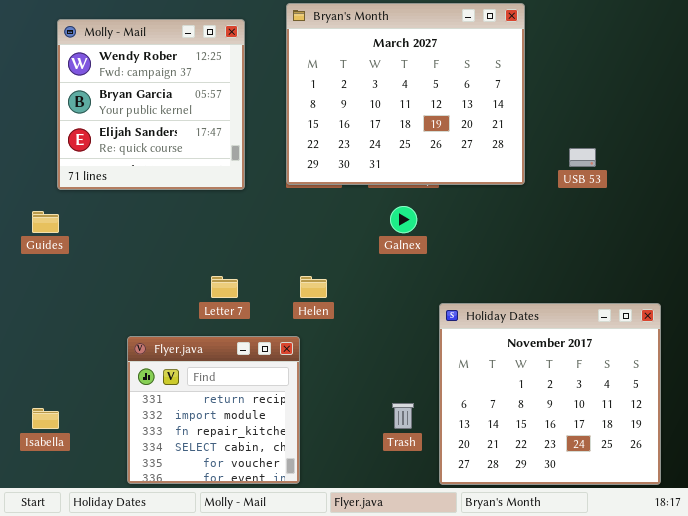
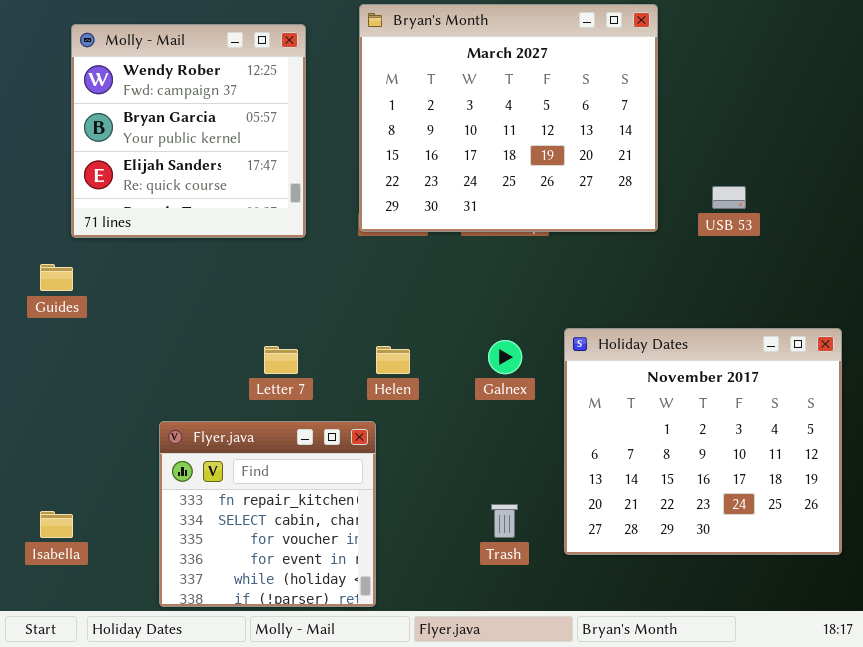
Galnex: [390,206,417,233] -> [488,340,522,374], moved
Holiday Dates: [439,303,661,485] -> [564,328,842,555], moved
Flyer.java: [127,336,300,484] -> [159,421,376,607], scrolled down 2 rows

